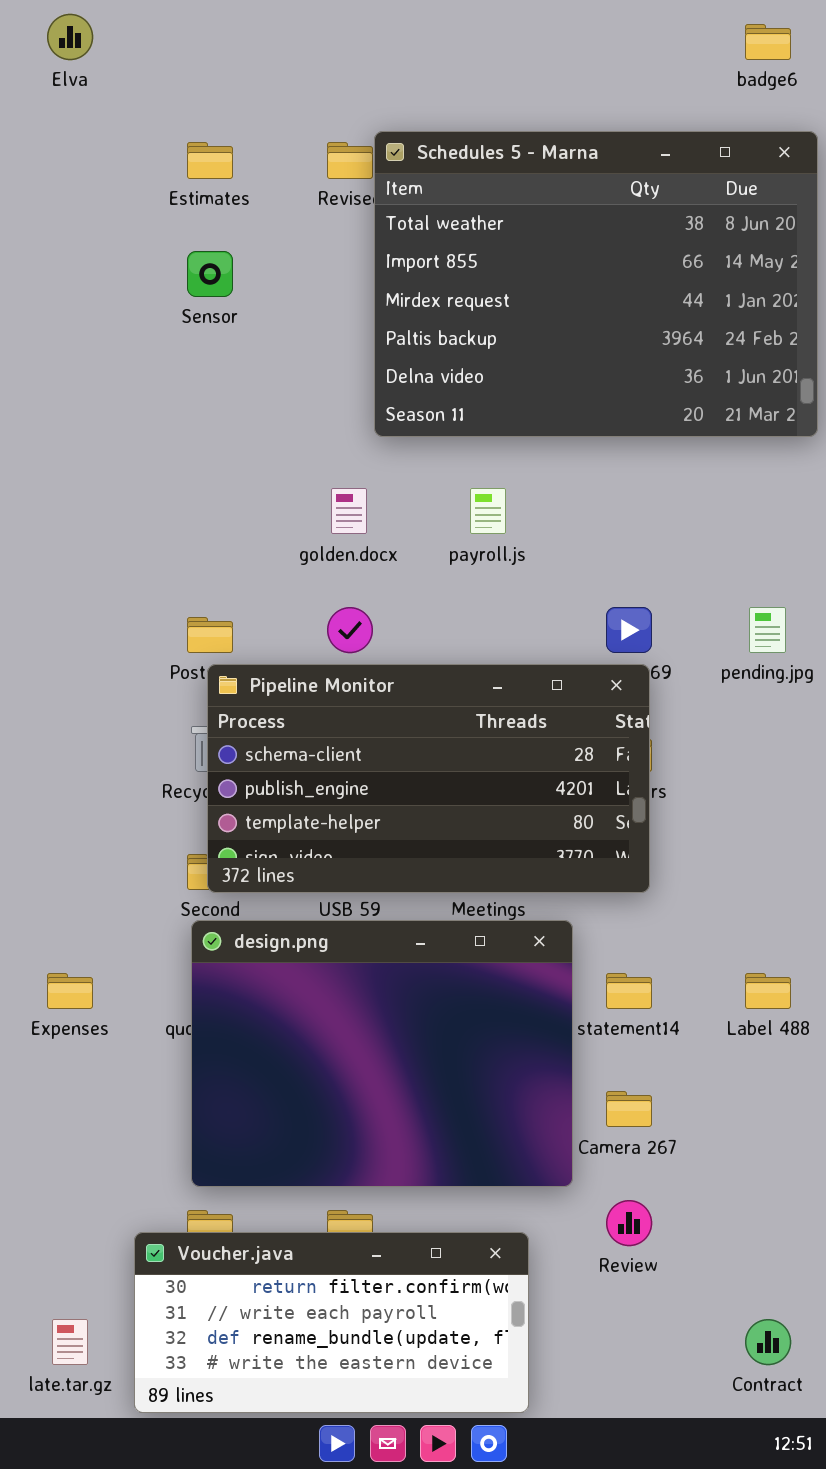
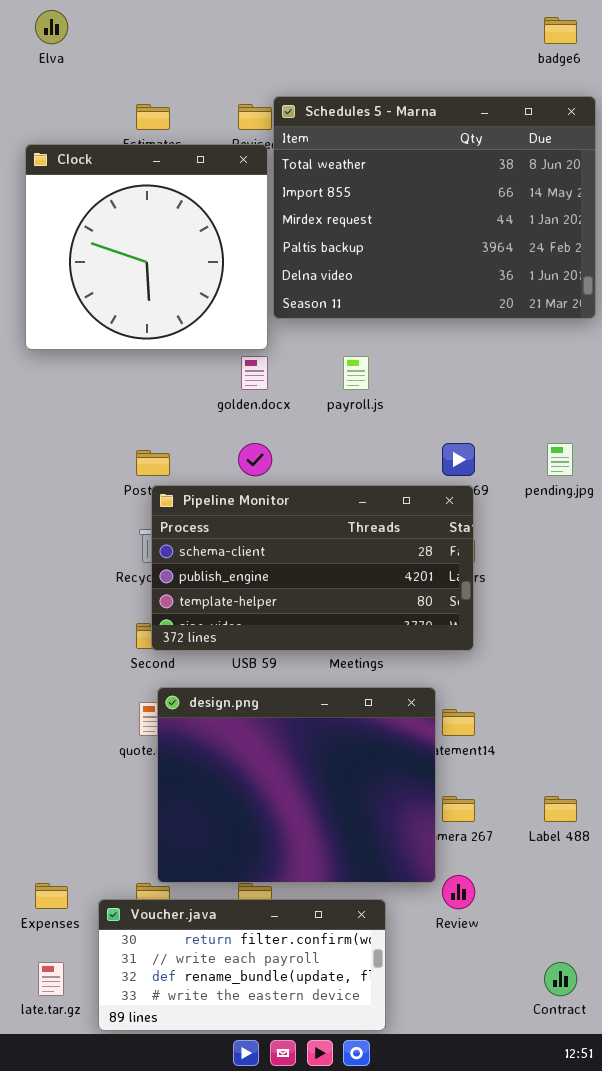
Clock: none -> [25,144,268,350], opened
design.png: [191,920,573,1187] -> [157,687,436,883], moved
Expenses: [47,973,93,1009] -> [35,883,68,909], moved
Label 488: [745,973,791,1009] -> [544,796,577,822], moved

